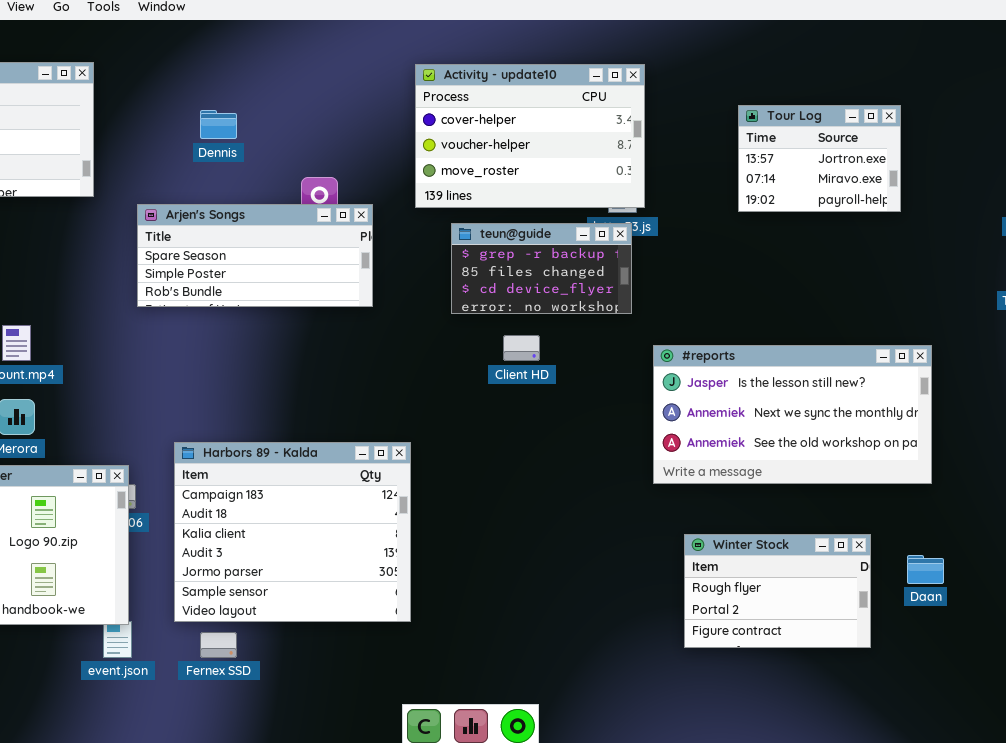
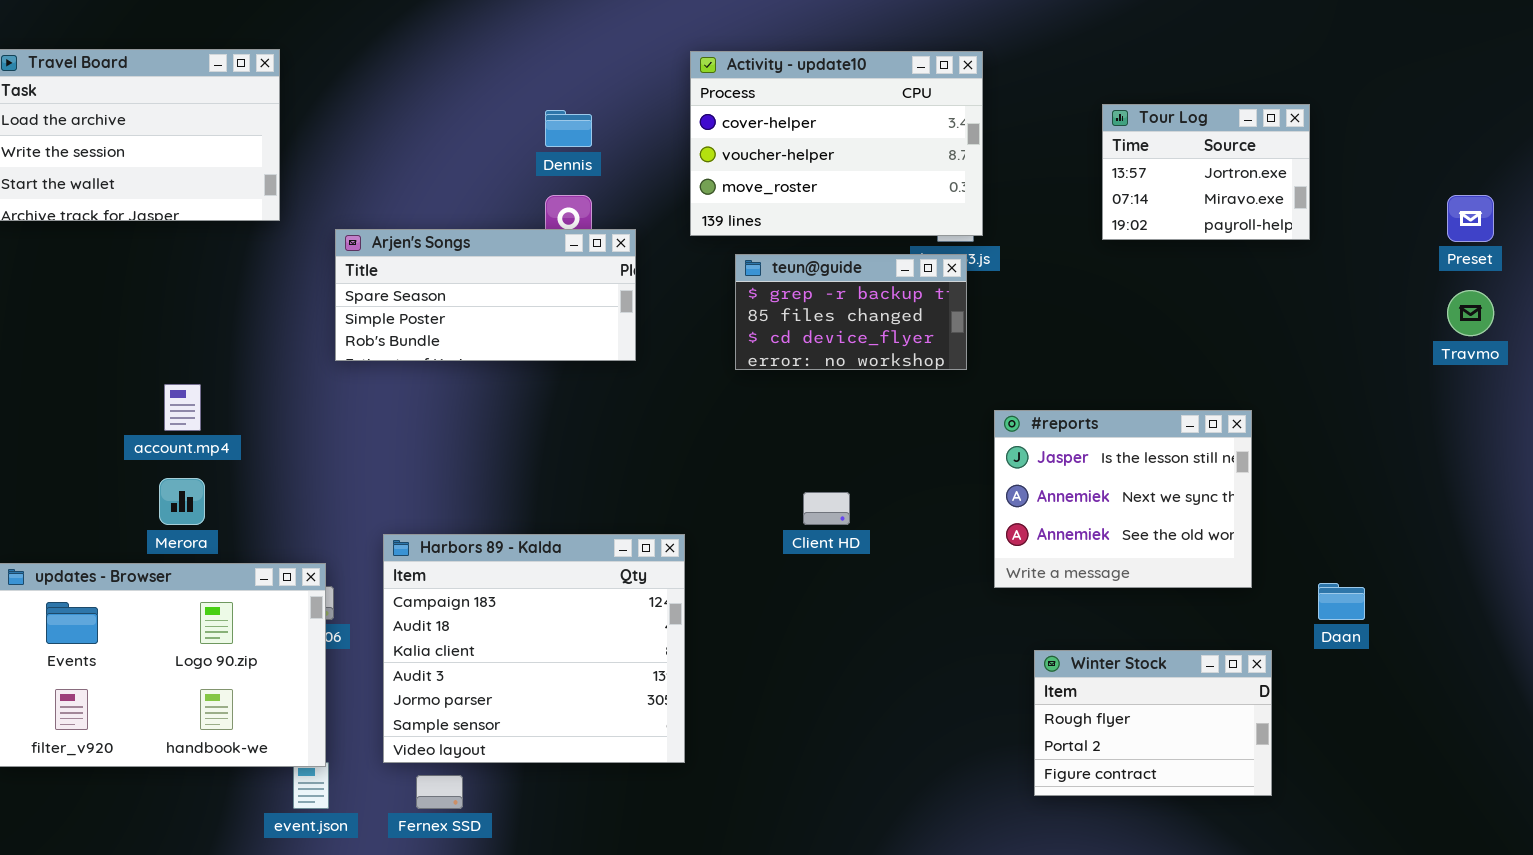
Dennis: [200,110,237,139] -> [545,110,592,147], moved
Client HD: [503,335,540,361] -> [803,492,850,525], moved
#reports: [653,345,932,484] -> [994,410,1252,588], resized
Daan: [907,555,944,584] -> [1318,583,1365,620], moved

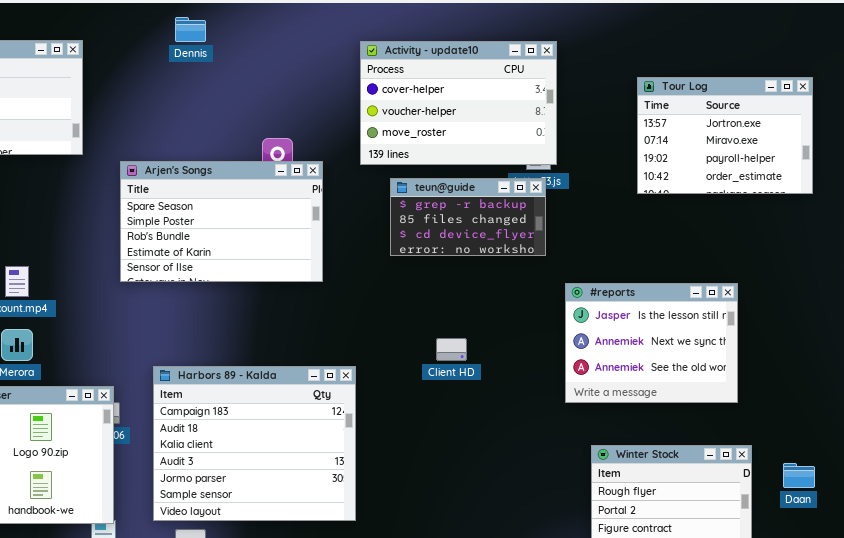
Tour Log: [1102,104,1310,240] -> [637,77,813,194], resized
Dennis: [545,110,592,147] -> [175,17,206,42], moved
Arjen's Songs: [335,229,636,361] -> [120,161,323,282], resized
Daan: [1318,583,1365,620] -> [783,463,815,488], moved

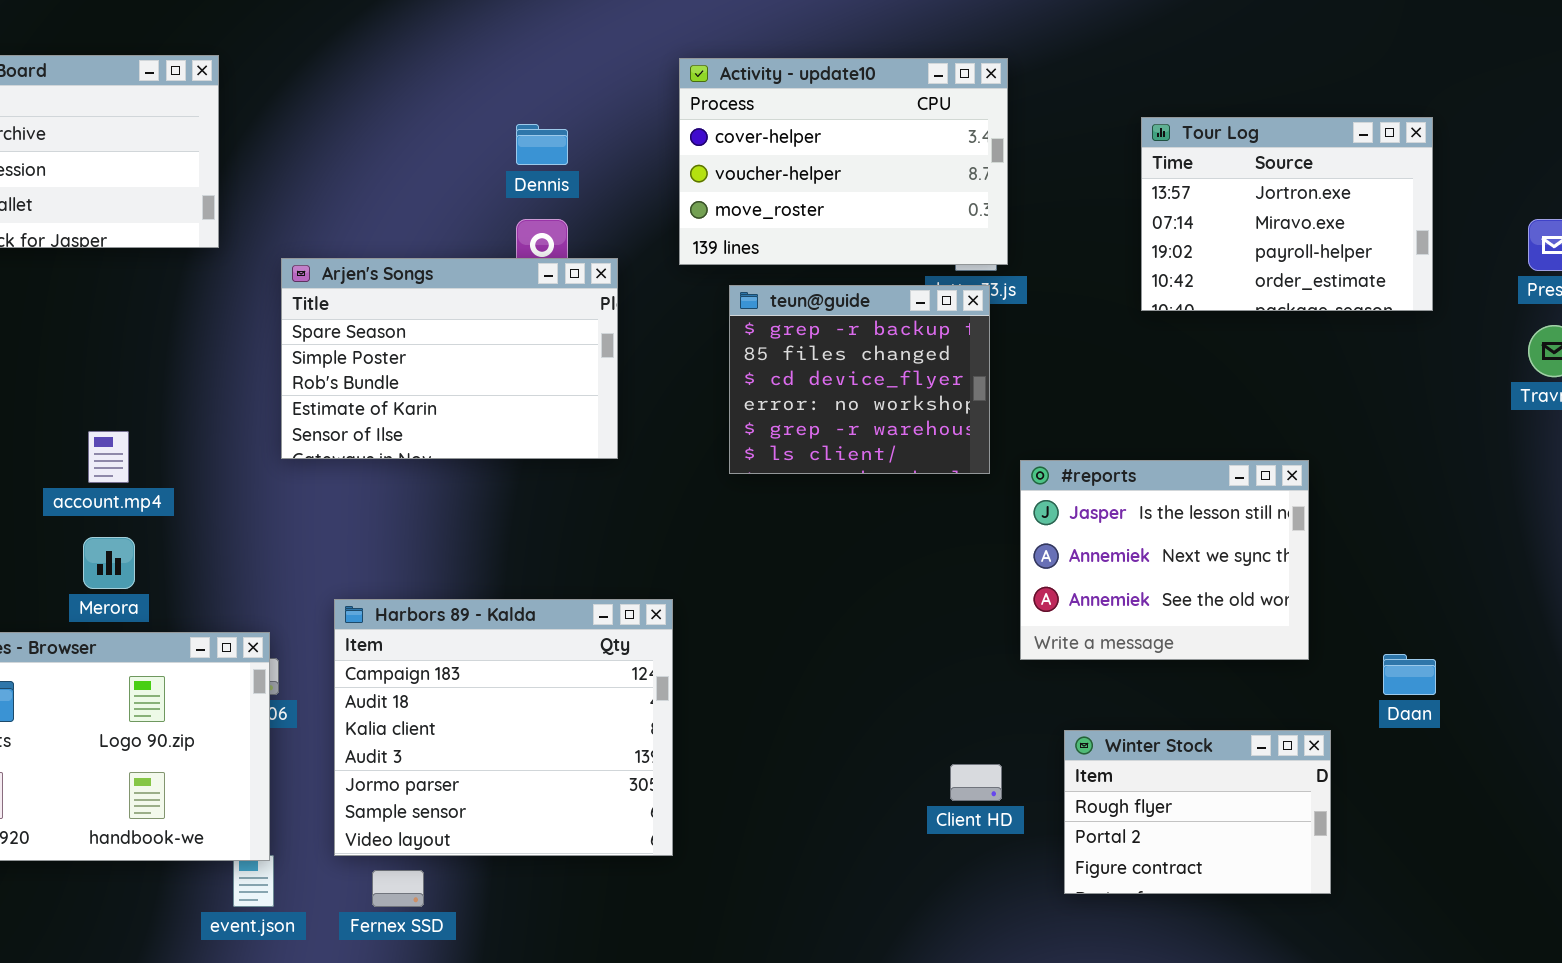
Dennis: [175,17,206,42] -> [516,124,568,165], moved
teun@guide: [390,178,546,256] -> [729,285,990,474], resized
Client HD: [436,338,467,361] -> [950,764,1002,801], moved
Daan: [783,463,815,488] -> [1383,654,1436,695], moved

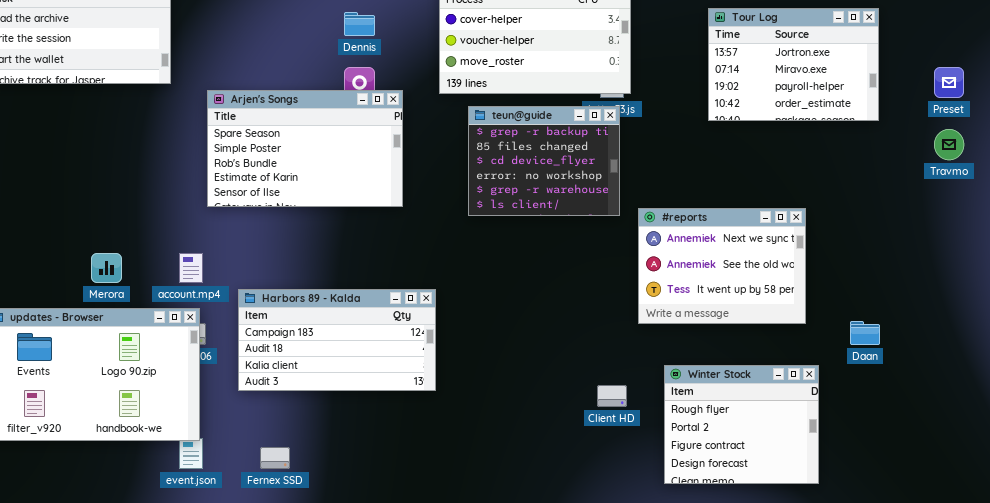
account.mp4: [88,431,129,483] -> [179,253,203,283], moved
#reports: [1020,460,1309,660] -> [638,208,806,324], scrolled down 1 row
Harbors 89 - Kalda: [334,599,673,856] -> [238,289,436,391], resized
Winter Stock: [1064,730,1331,894] -> [664,365,819,484], resized

